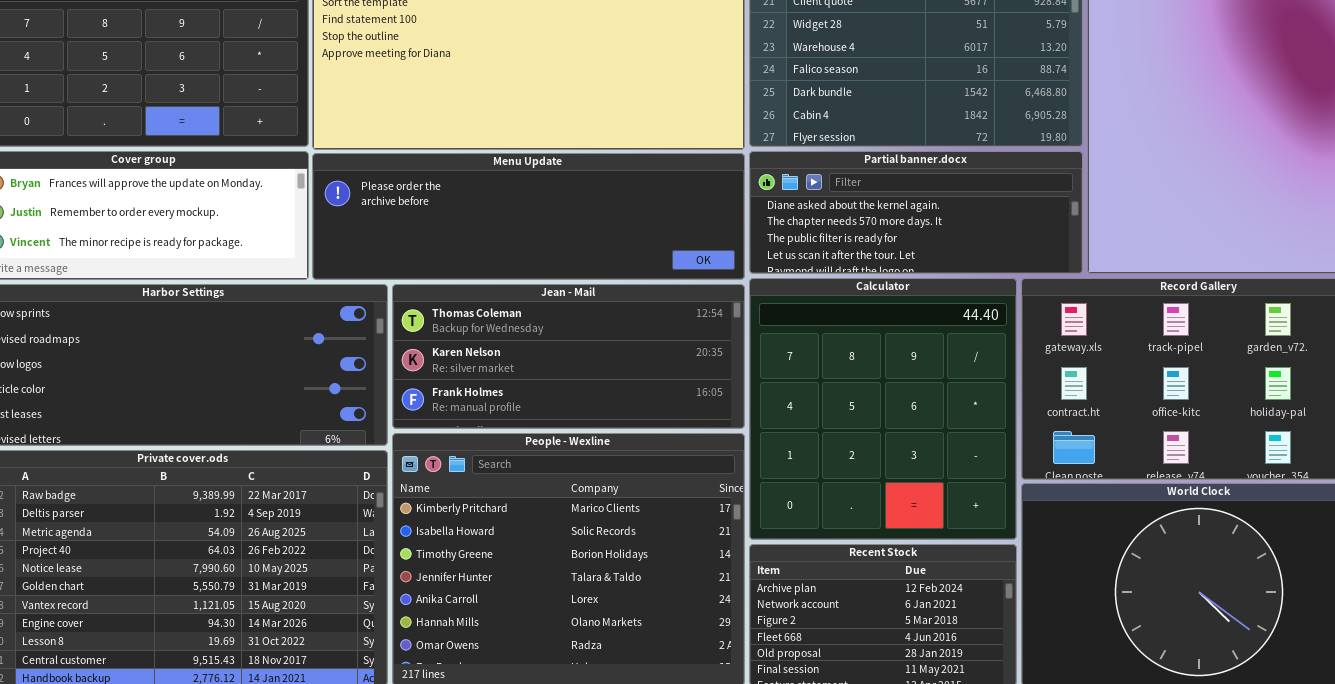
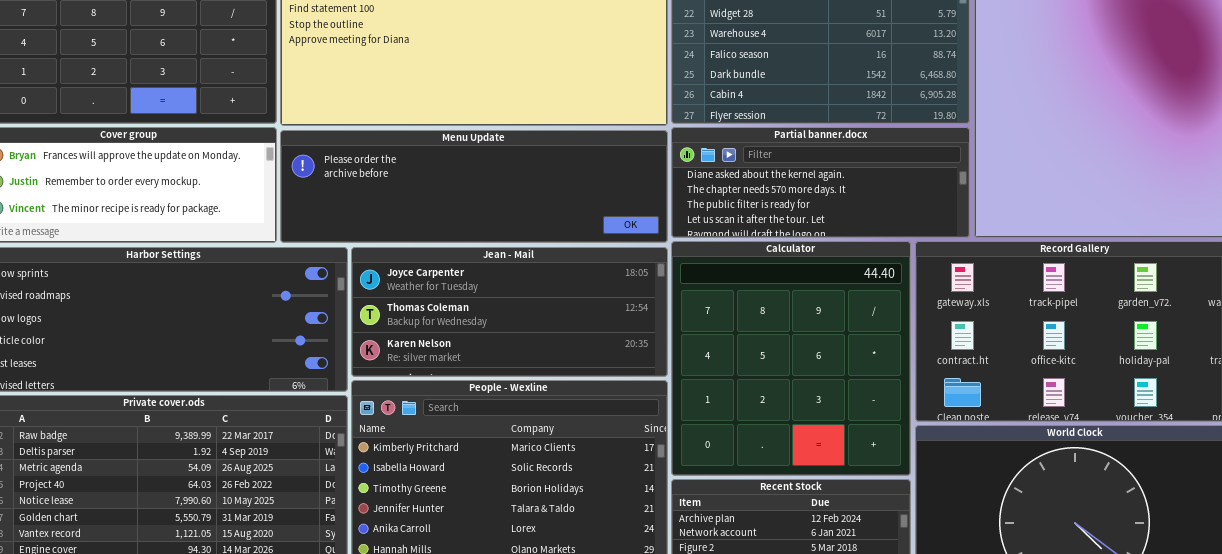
Jean - Mail: [392,284,745,429] -> [351,247,668,377], scrolled up 1 row

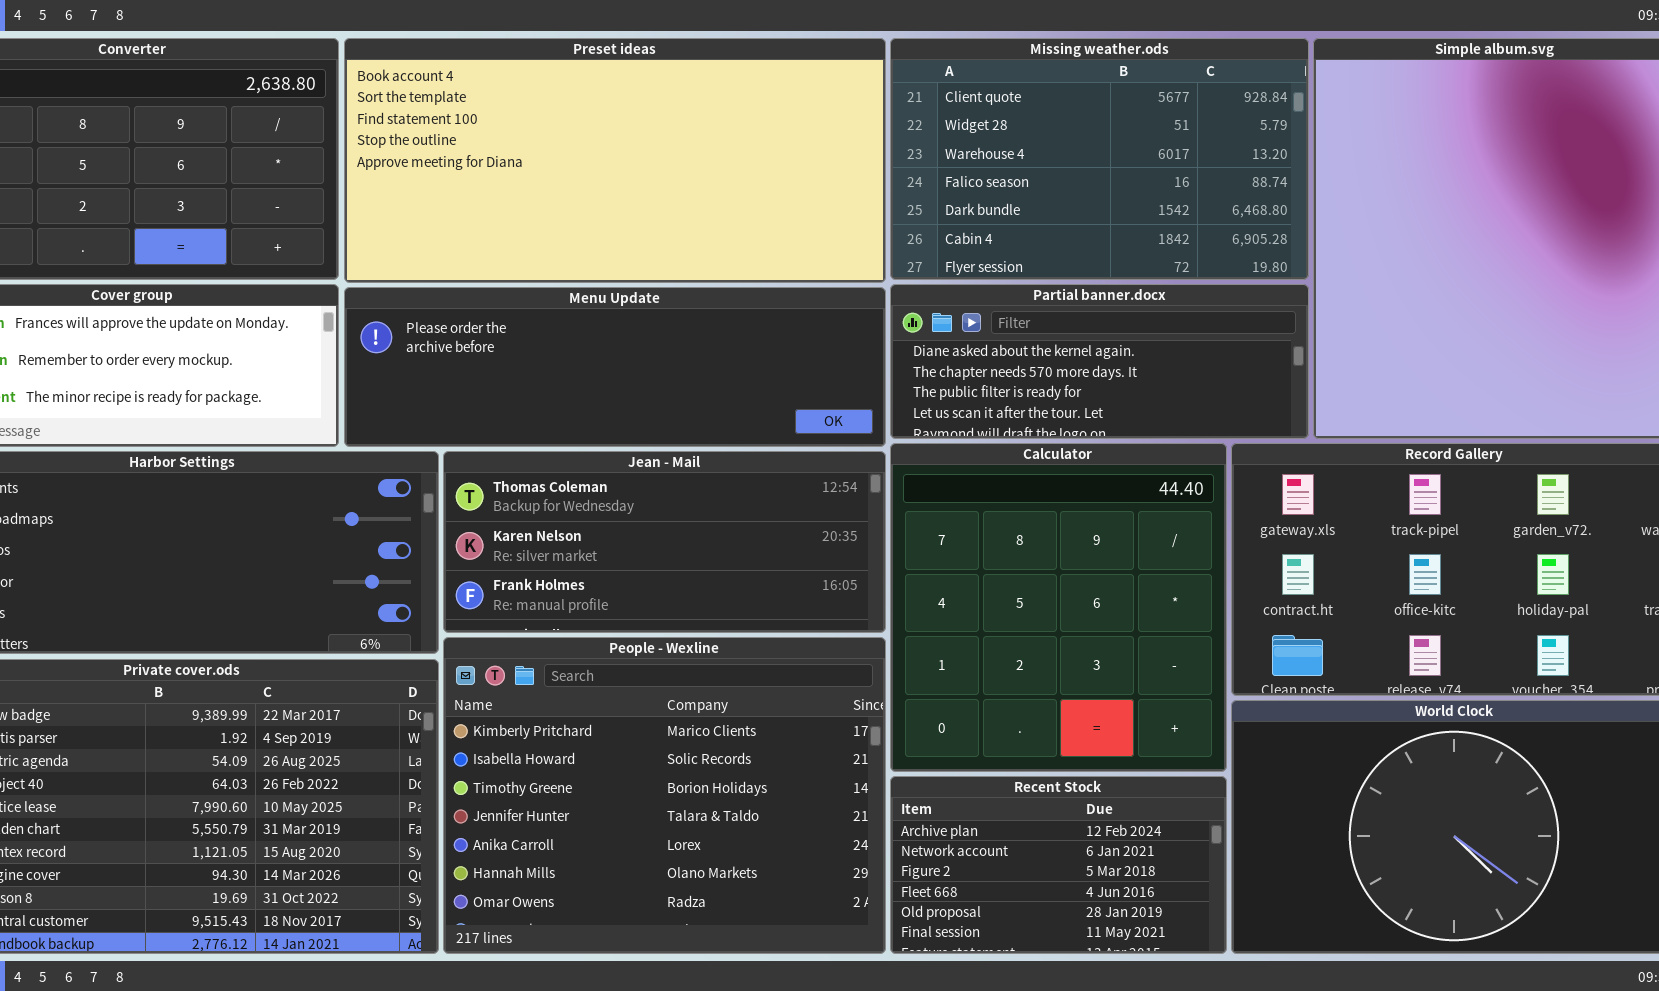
Jean - Mail: [351,247,668,377] -> [443,451,886,633], scrolled down 1 row

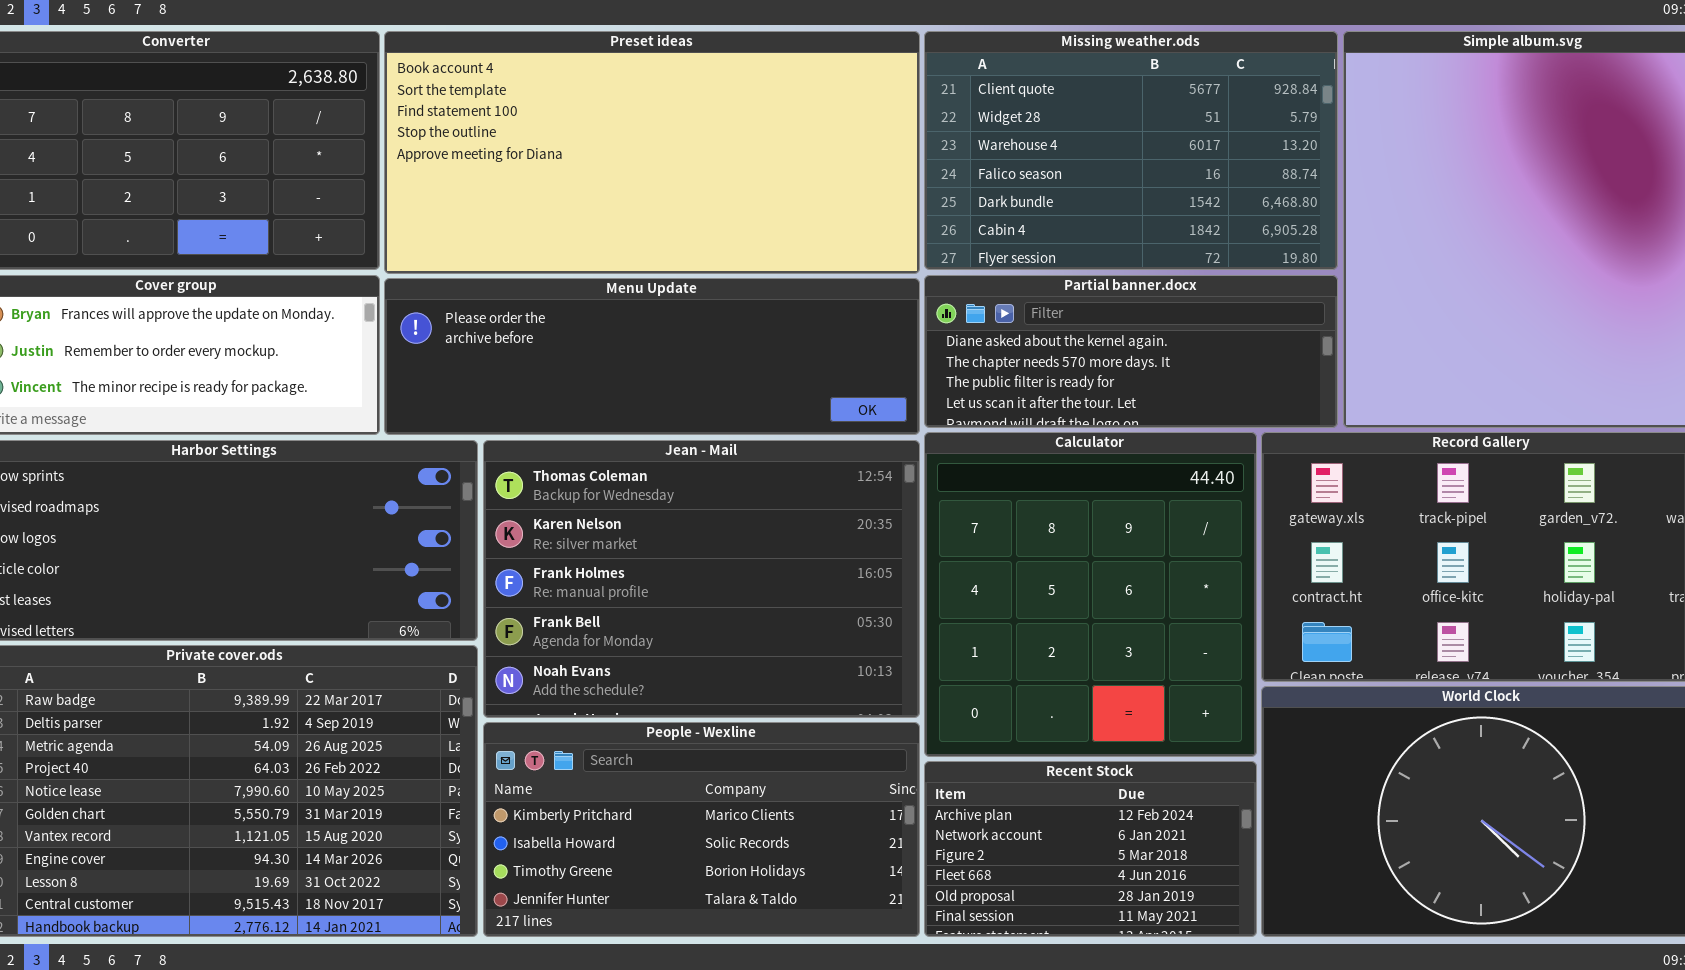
Jean - Mail: [443,451,886,633] -> [483,440,920,718], resized
People - Wexline: [443,637,886,954] -> [483,722,920,937], resized

